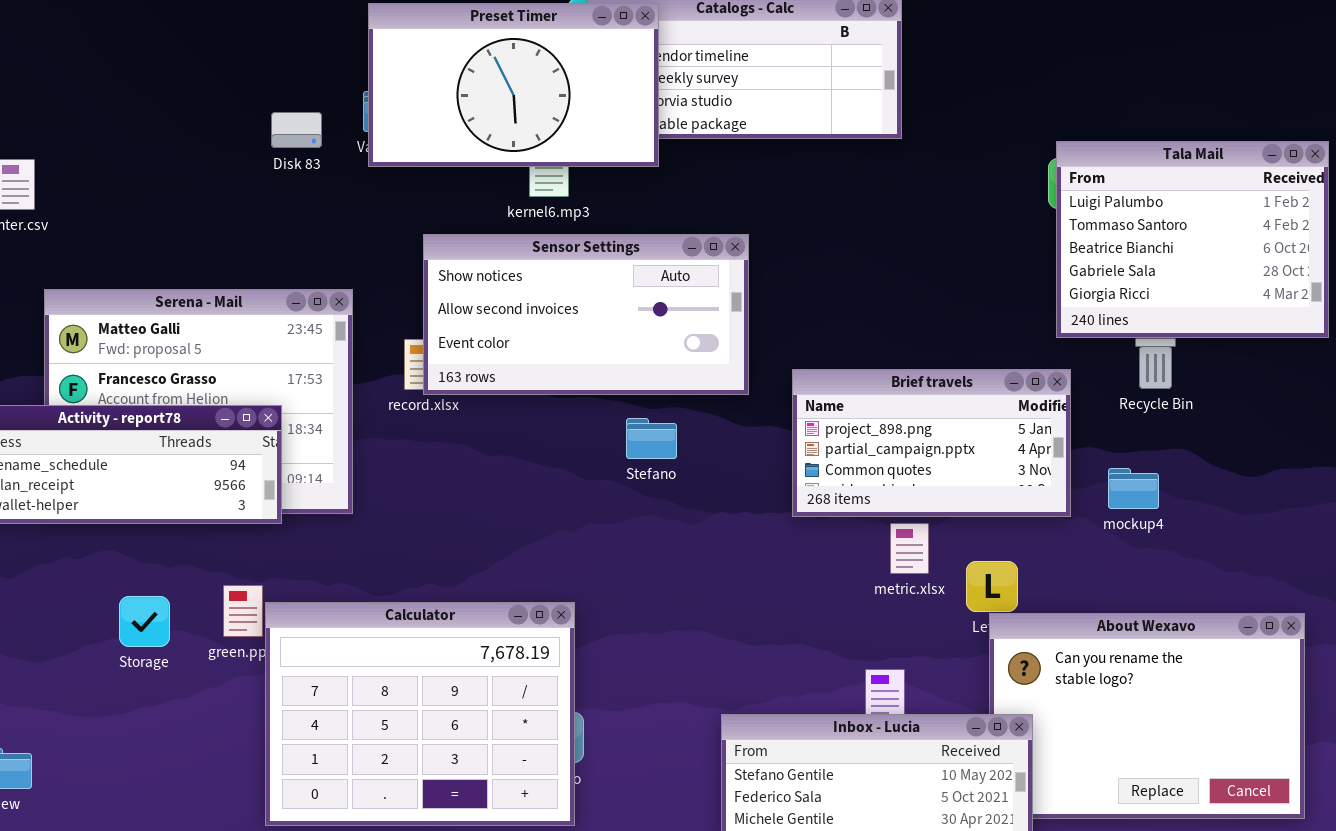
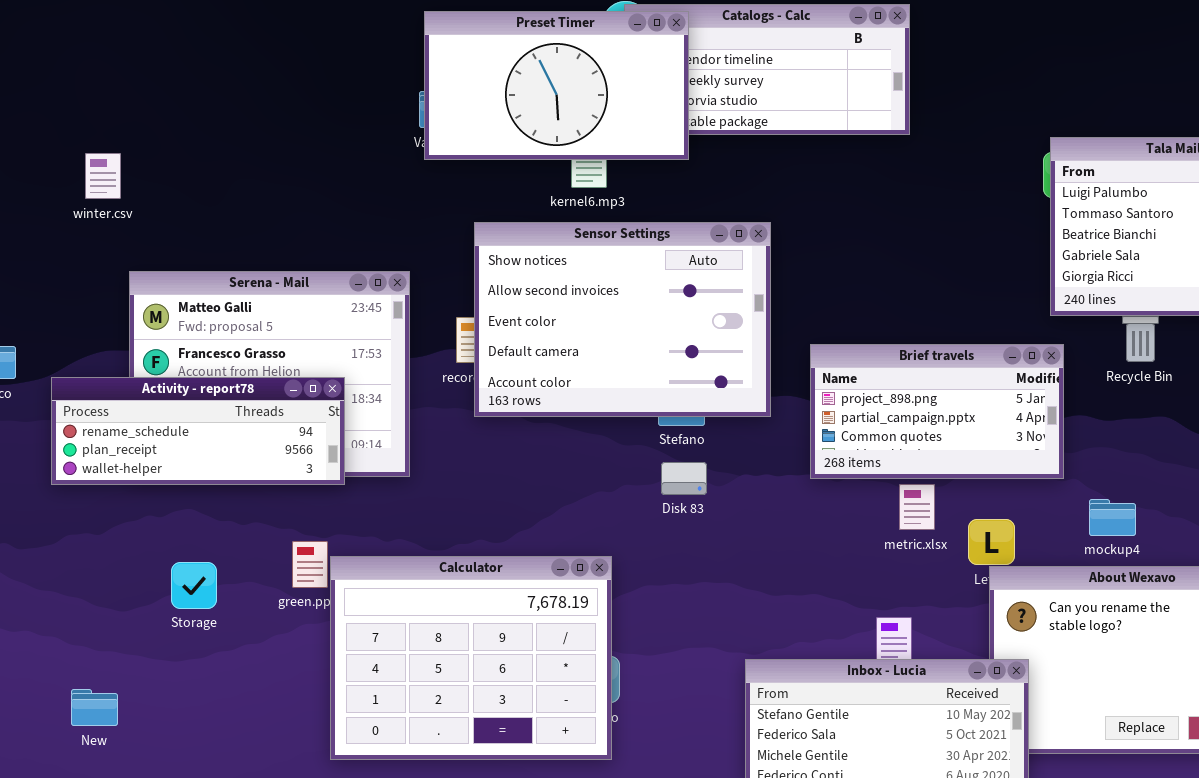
Disk 83: [271,112,322,148] -> [661,462,707,495], moved
Sensor Settings: [423,234,749,395] -> [474,222,771,417], resized
mockup4: [1108,468,1159,509] -> [1089,499,1136,536], moved
Storage: [119,596,170,647] -> [171,562,217,609], moved

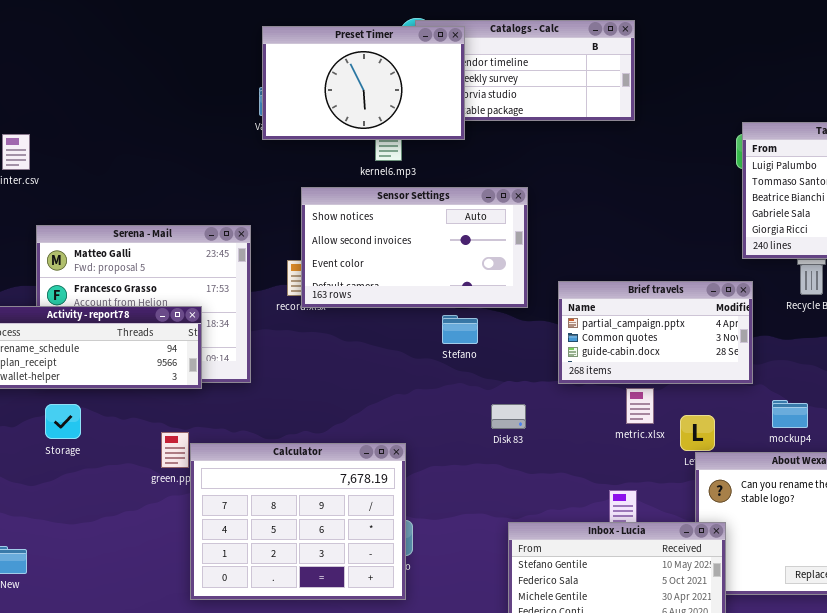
Sensor Settings: [474,222,771,417] -> [301,187,528,308], resized
Brief travels: [810,344,1064,479] -> [558,281,753,384], scrolled down 1 row
Disk 83: [661,462,707,495] -> [491,404,526,429], moved
Storage: [171,562,217,609] -> [45,404,81,439], moved

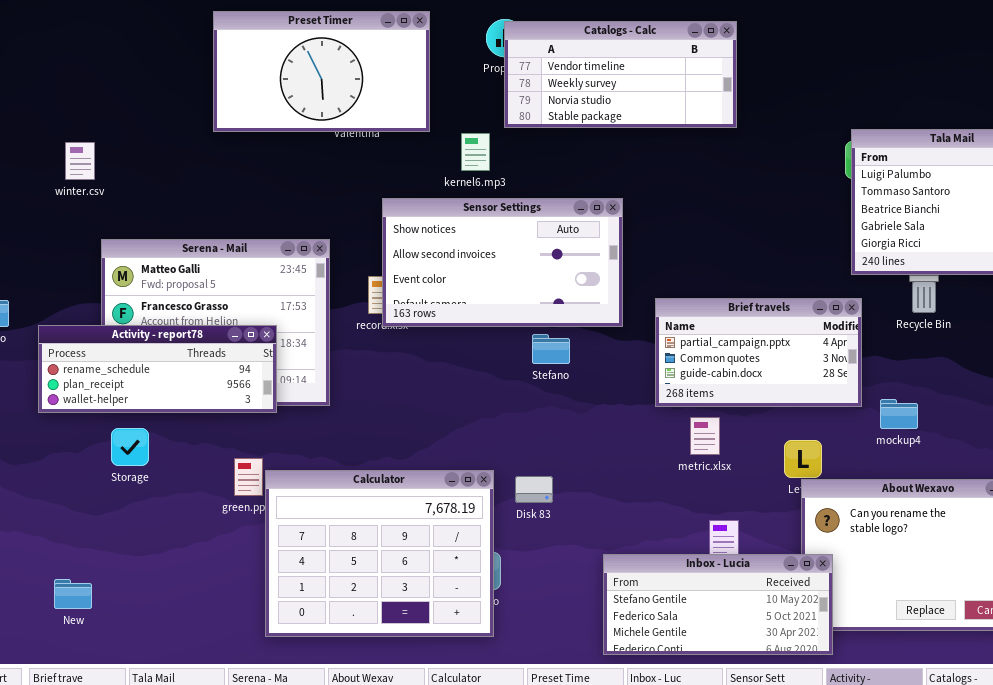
Preset Timer: [262,26,465,140] -> [213,11,430,132], moved
metric.xlsx: [626,388,654,424] -> [690,417,720,455], moved
mockup4: [772,400,808,428] -> [880,399,918,429], moved
Disk 83: [491,404,526,429] -> [515,476,553,503], moved

